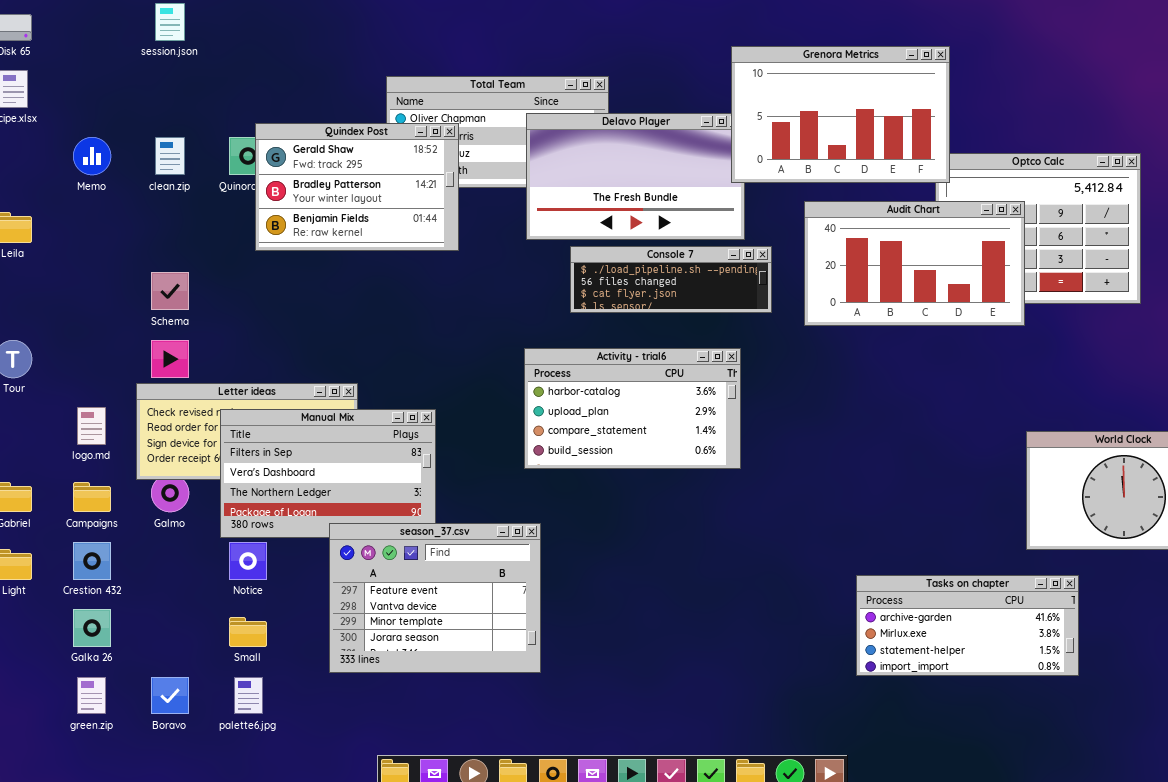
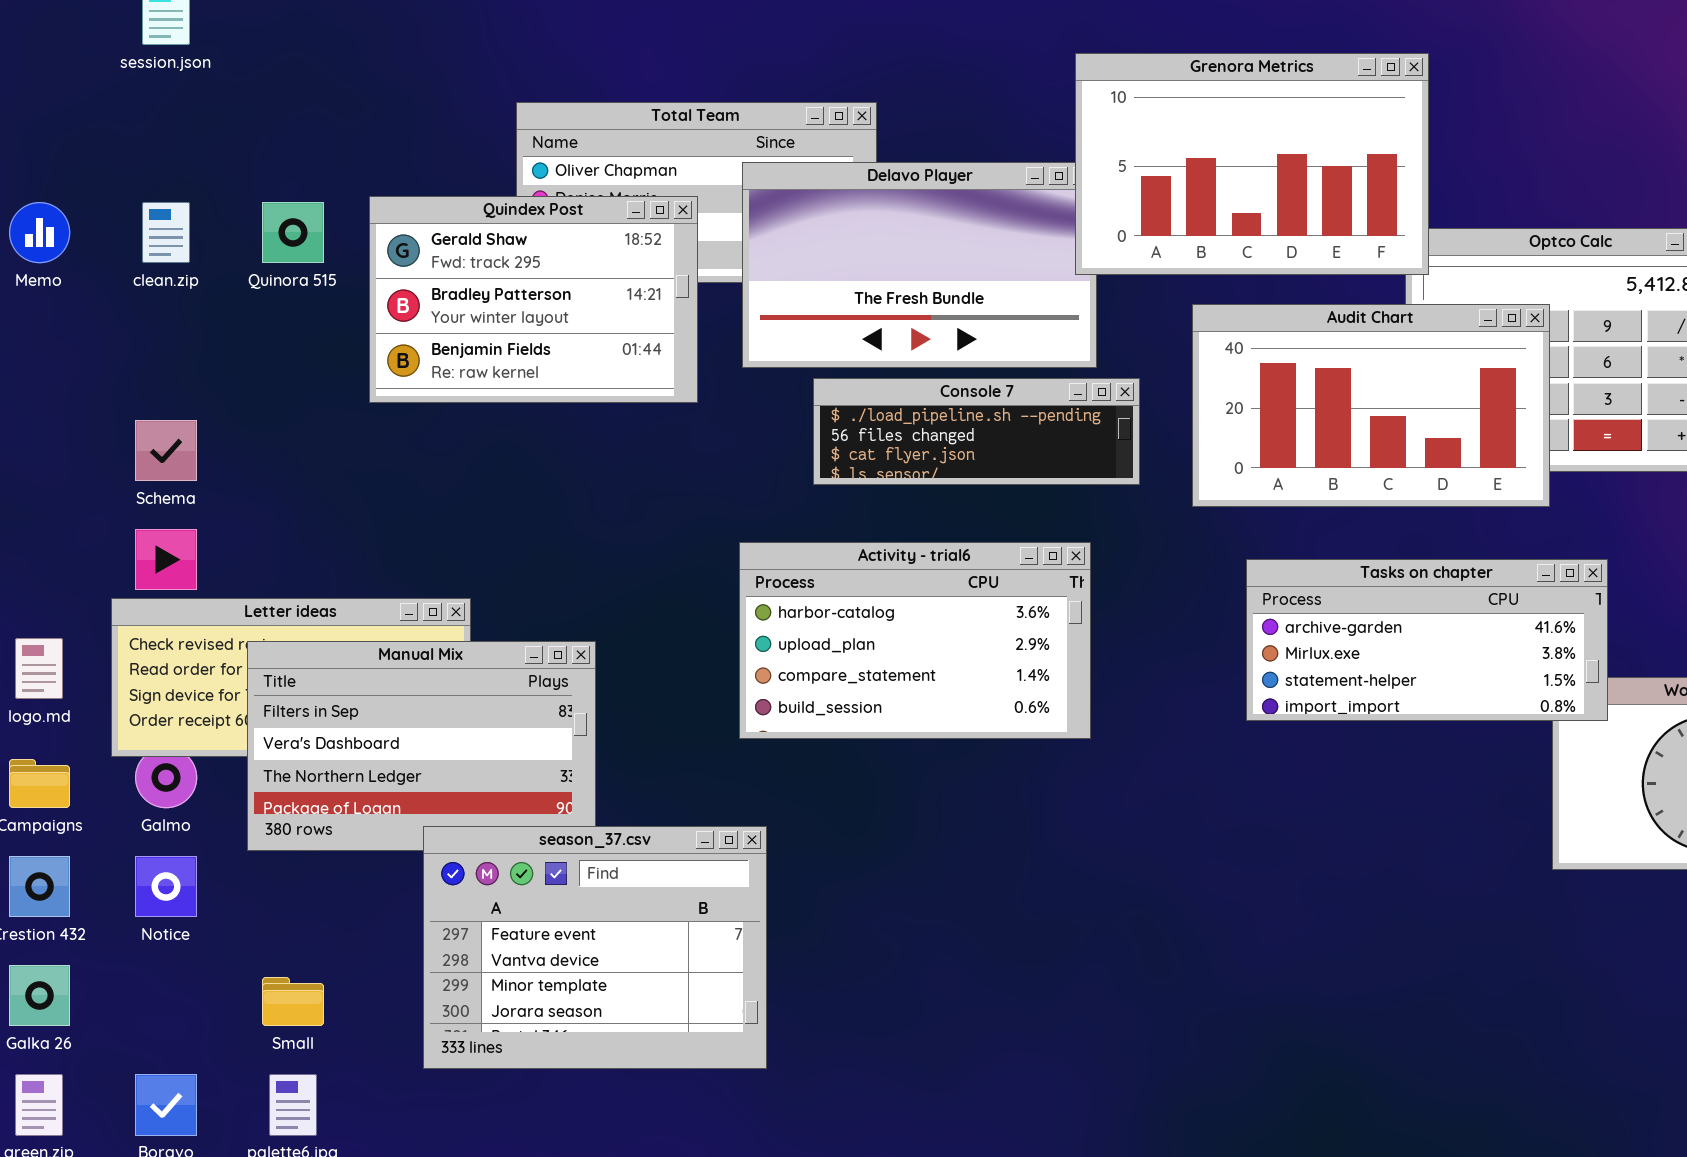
Quindex Post: [255,123,459,251] -> [369,196,698,403], moved
Notice: [229,542,267,580] -> [135,856,197,917], moved
Tasks on chapter: [856,575,1079,676] -> [1246,559,1608,721], moved

